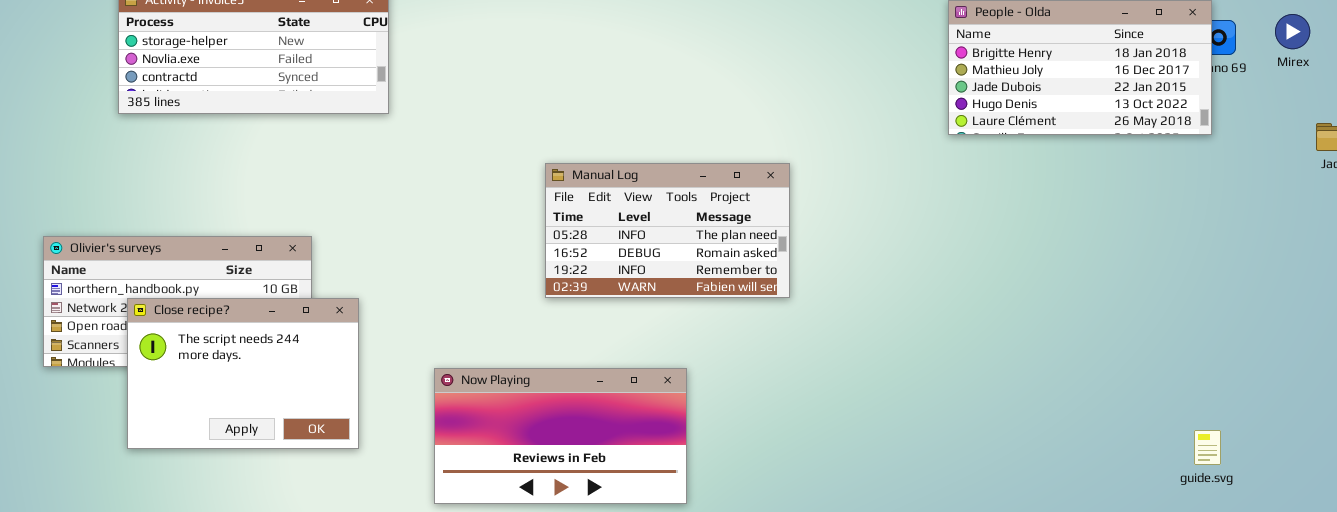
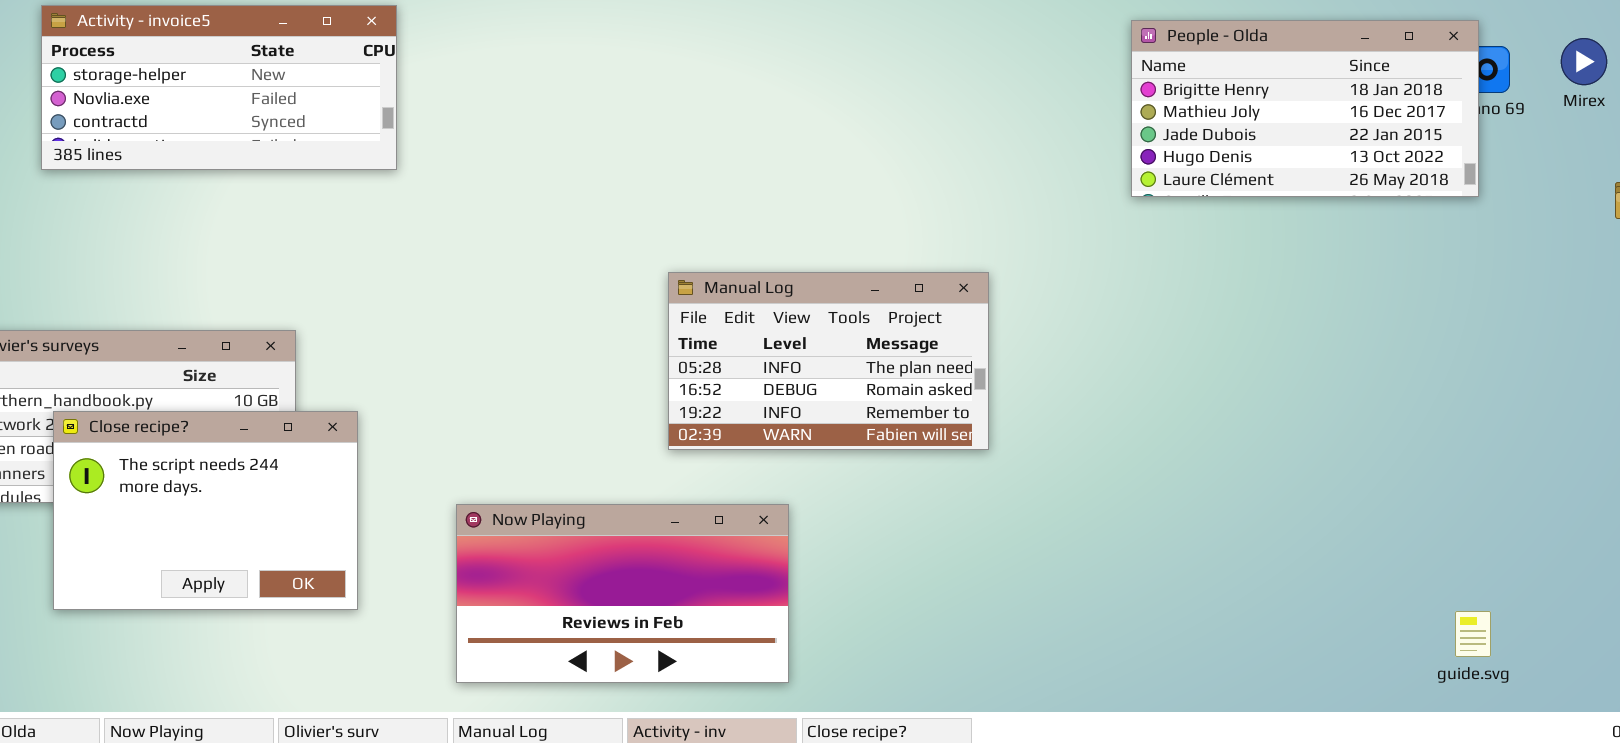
Manual Log: [545,163,790,298] -> [668,272,989,450], moved
guide.svg: [1194,430,1221,465] -> [1455,611,1491,657], moved

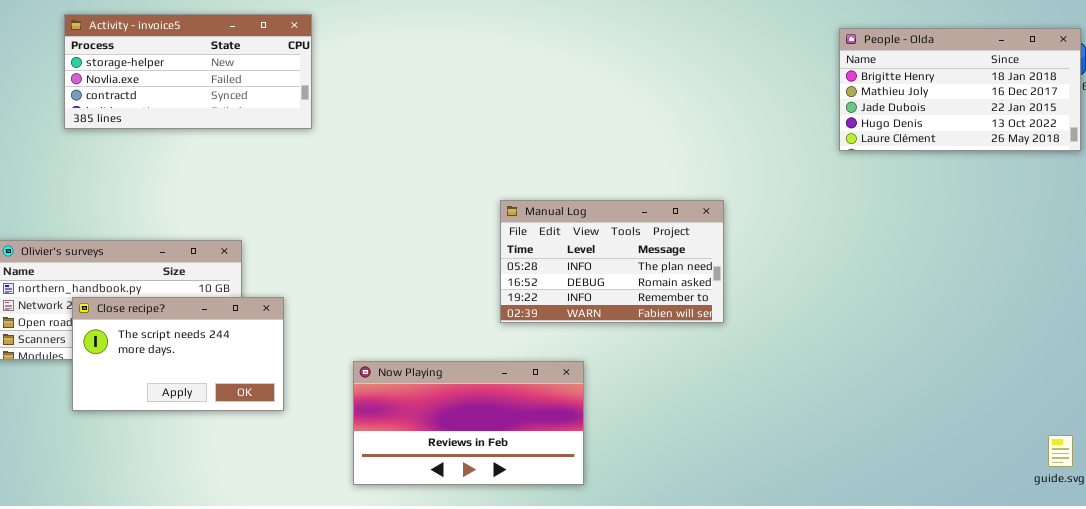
People - Olda: [1131,20,1479,197] -> [839,28,1081,151], moved
Close recipe?: [53,411,358,610] -> [72,297,284,411], resized

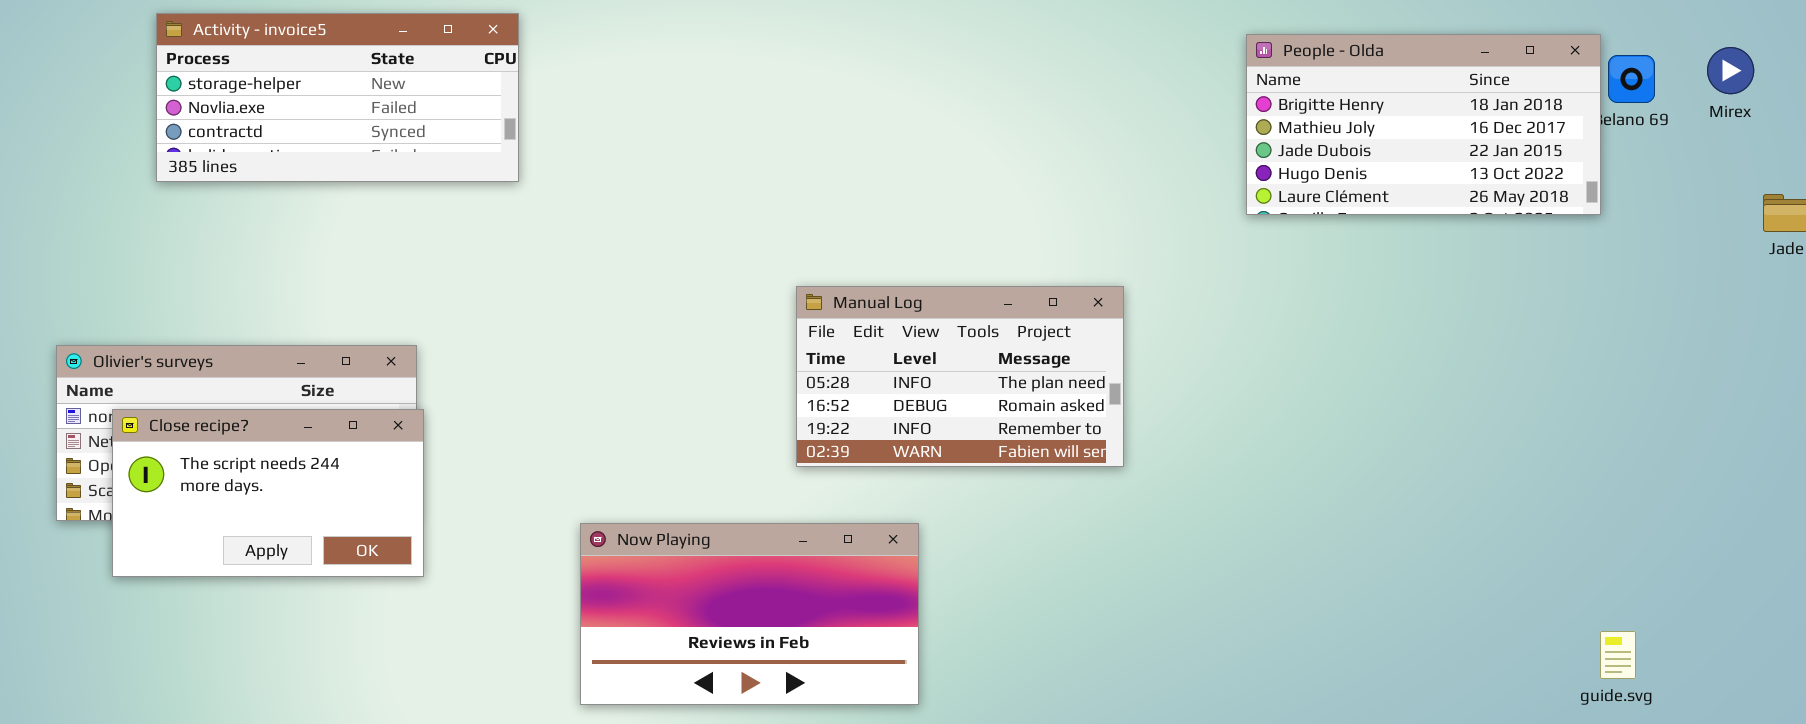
People - Olda: [839,28,1081,151] -> [1246,34,1601,215], moved
Close recipe?: [72,297,284,411] -> [112,409,424,577], moved

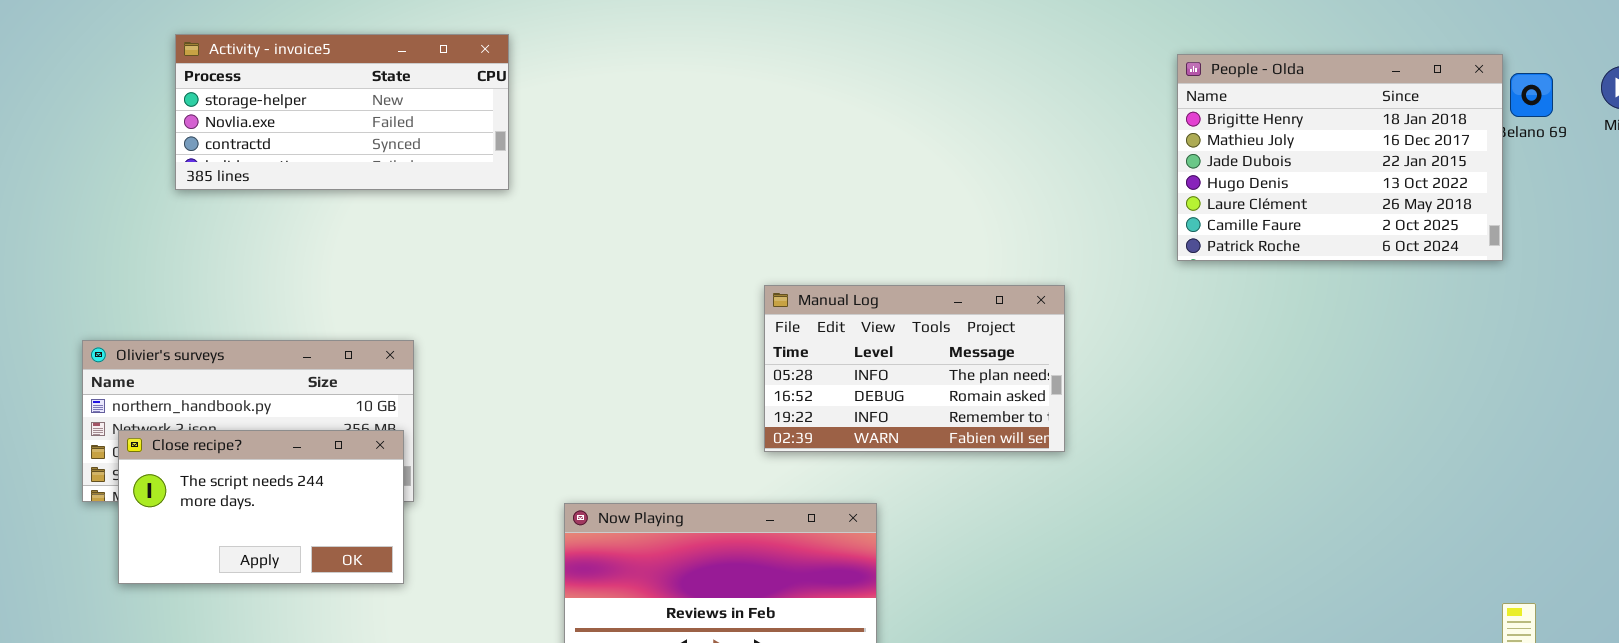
People - Olda: [1246,34,1601,215] -> [1177,54,1503,261], resized
Close recipe?: [112,409,424,577] -> [118,430,404,584], moved

